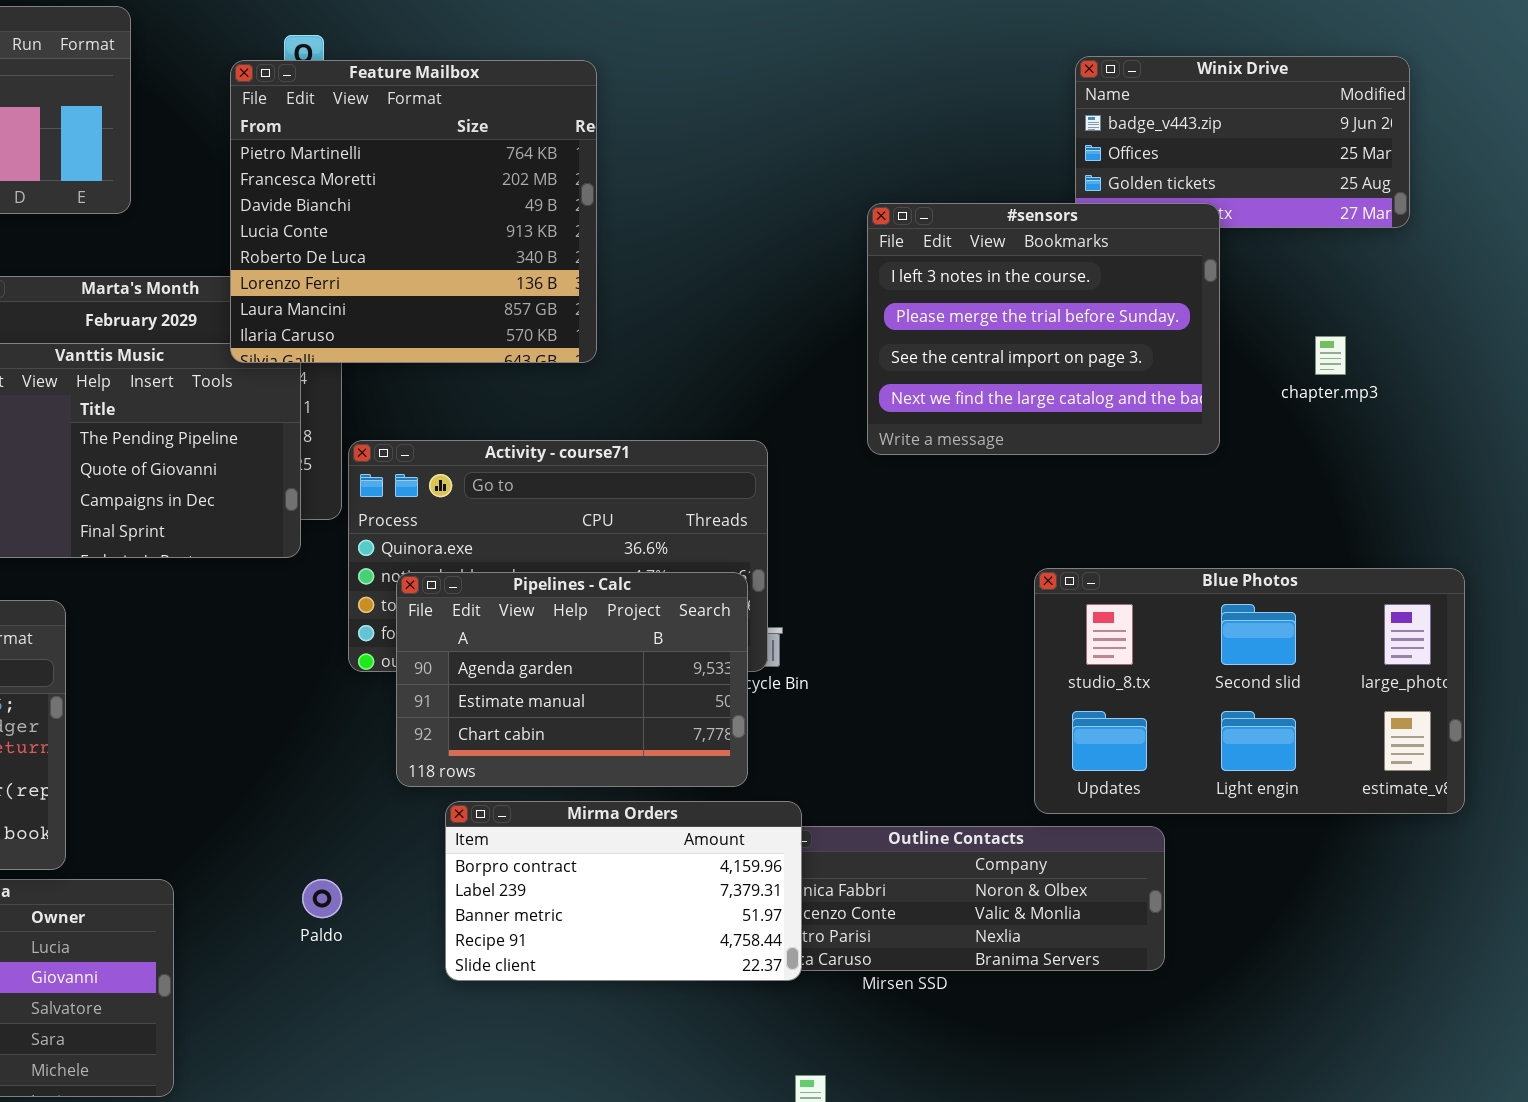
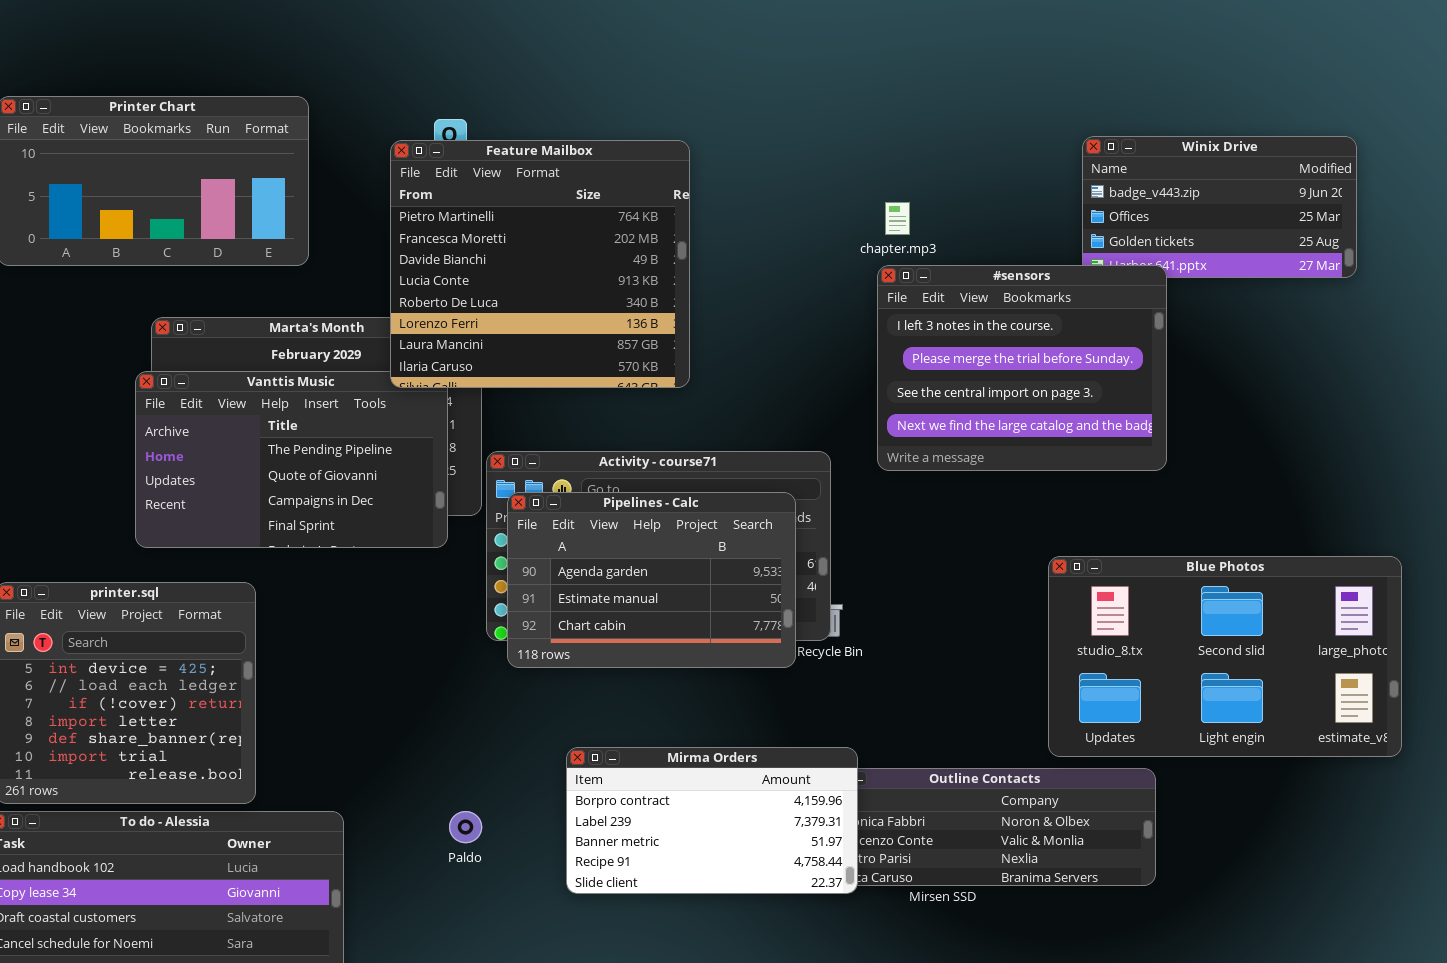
#sensors: [867,203,1220,455] -> [877,265,1167,471], moved
chapter.mp3: [1315,336,1346,375] -> [885,202,910,235], moved
Pipelines - Calc: [396,572,748,787] -> [507,492,796,668], moved

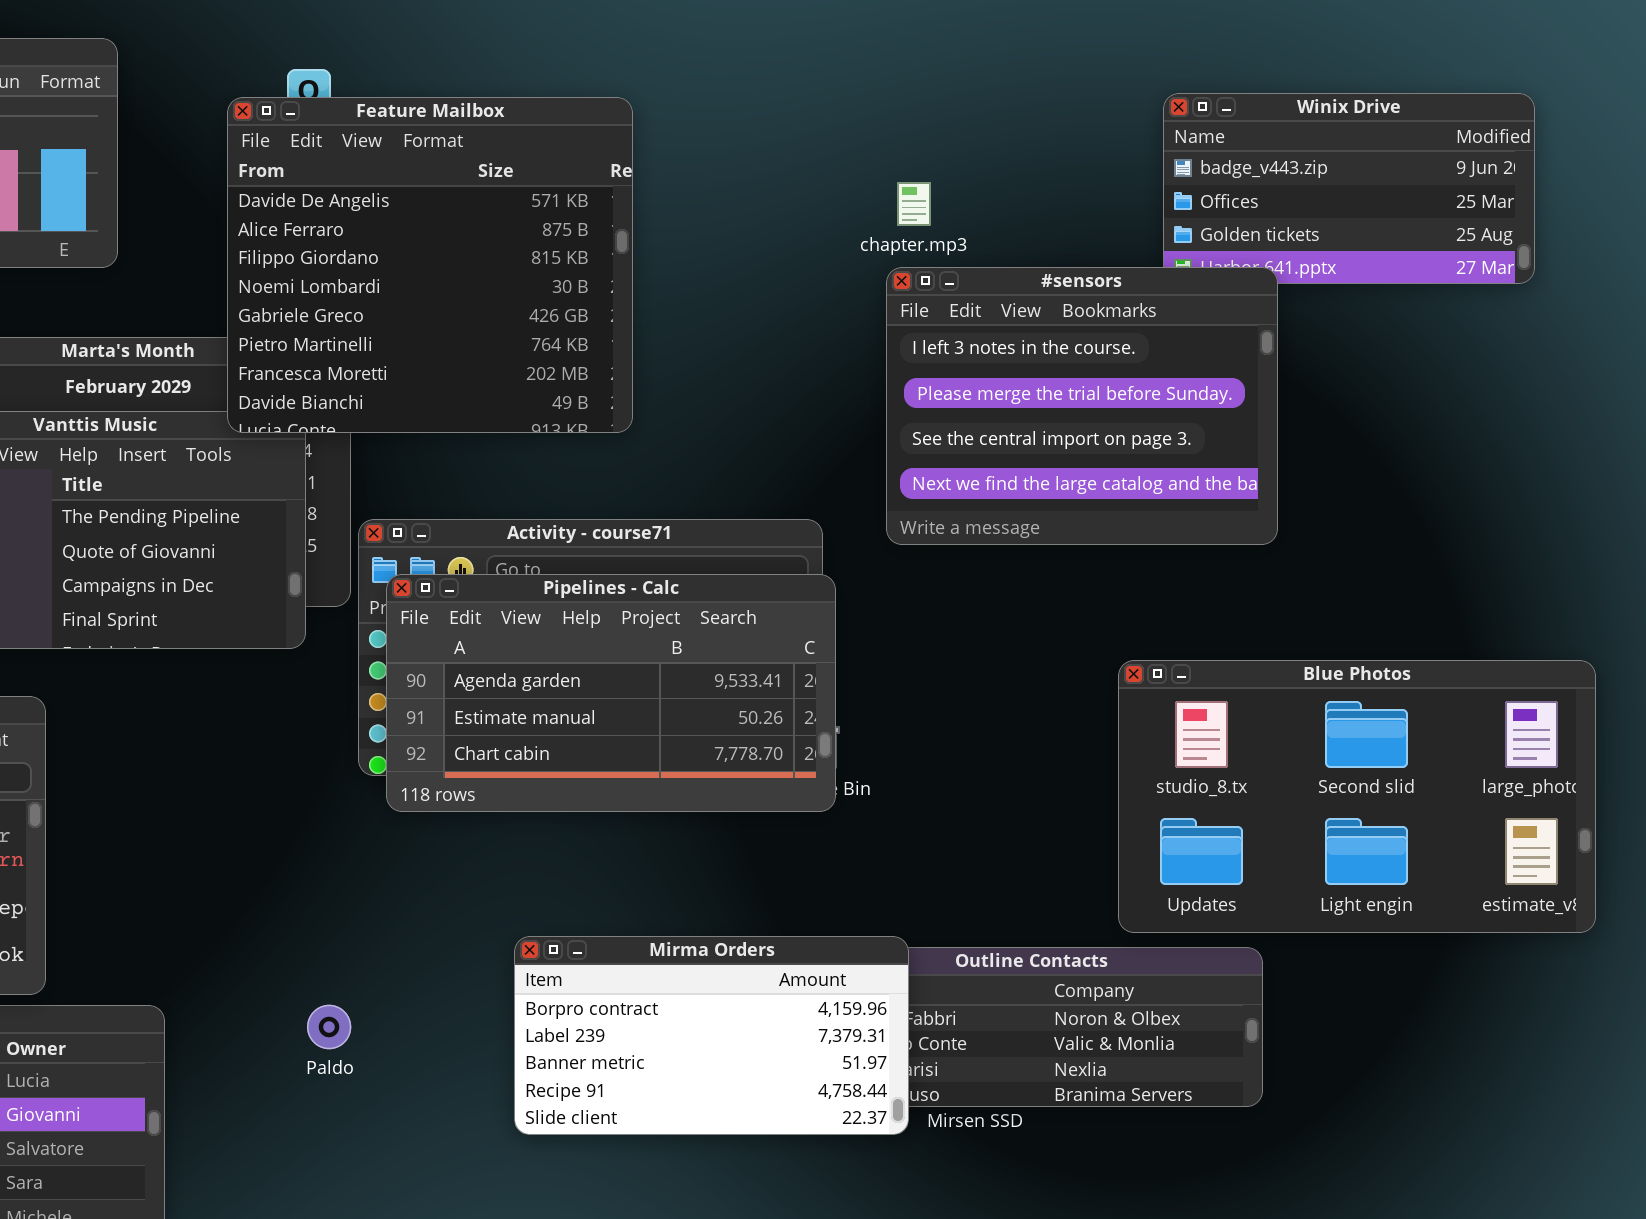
Feature Mailbox: [390,140,690,388] -> [227,97,633,433], scrolled up 5 rows
Pipelines - Calc: [507,492,796,668] -> [386,574,836,812], resized
Mirma Orders: [566,747,858,894] -> [514,936,909,1135], moved

